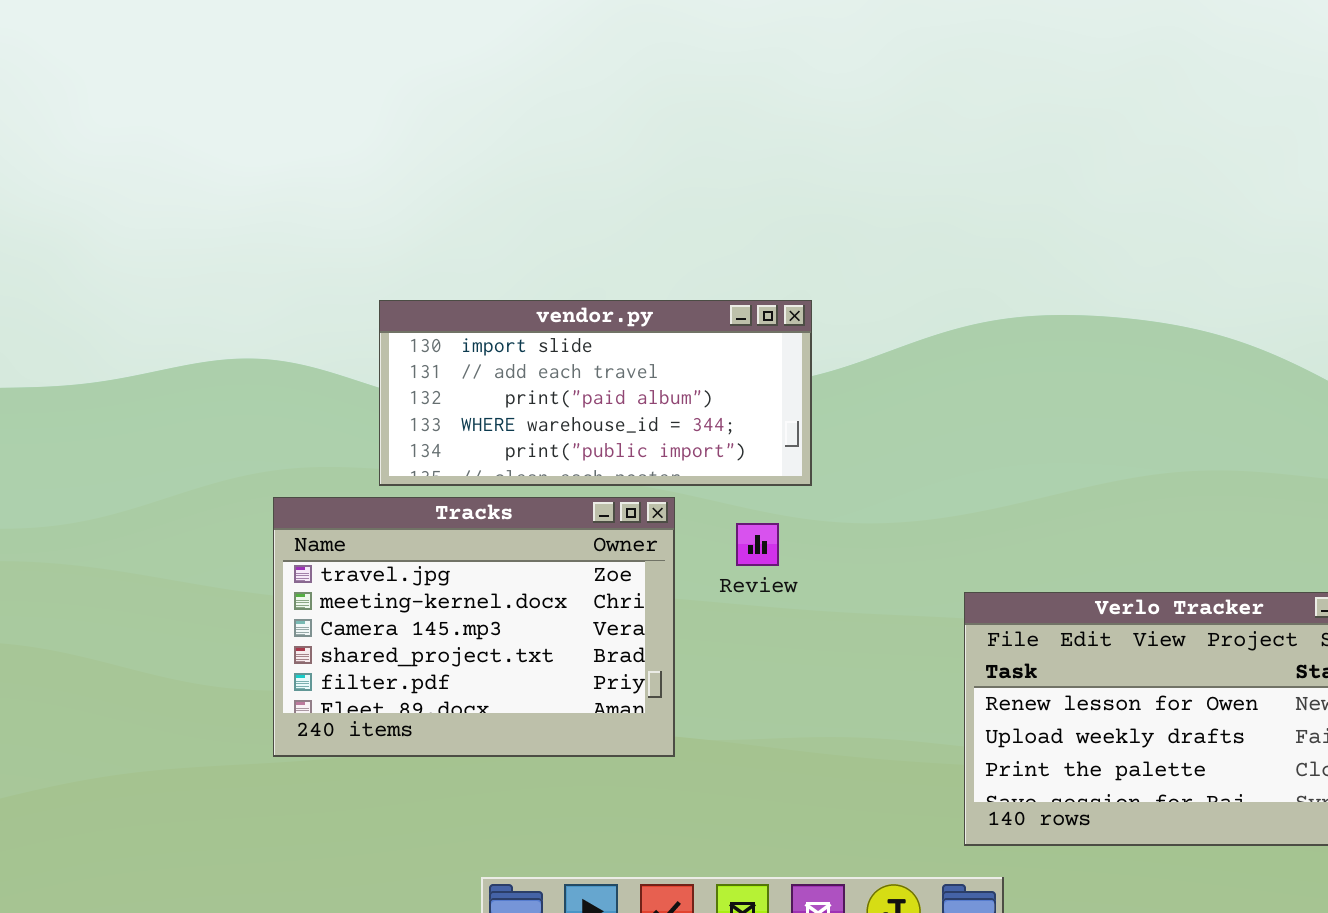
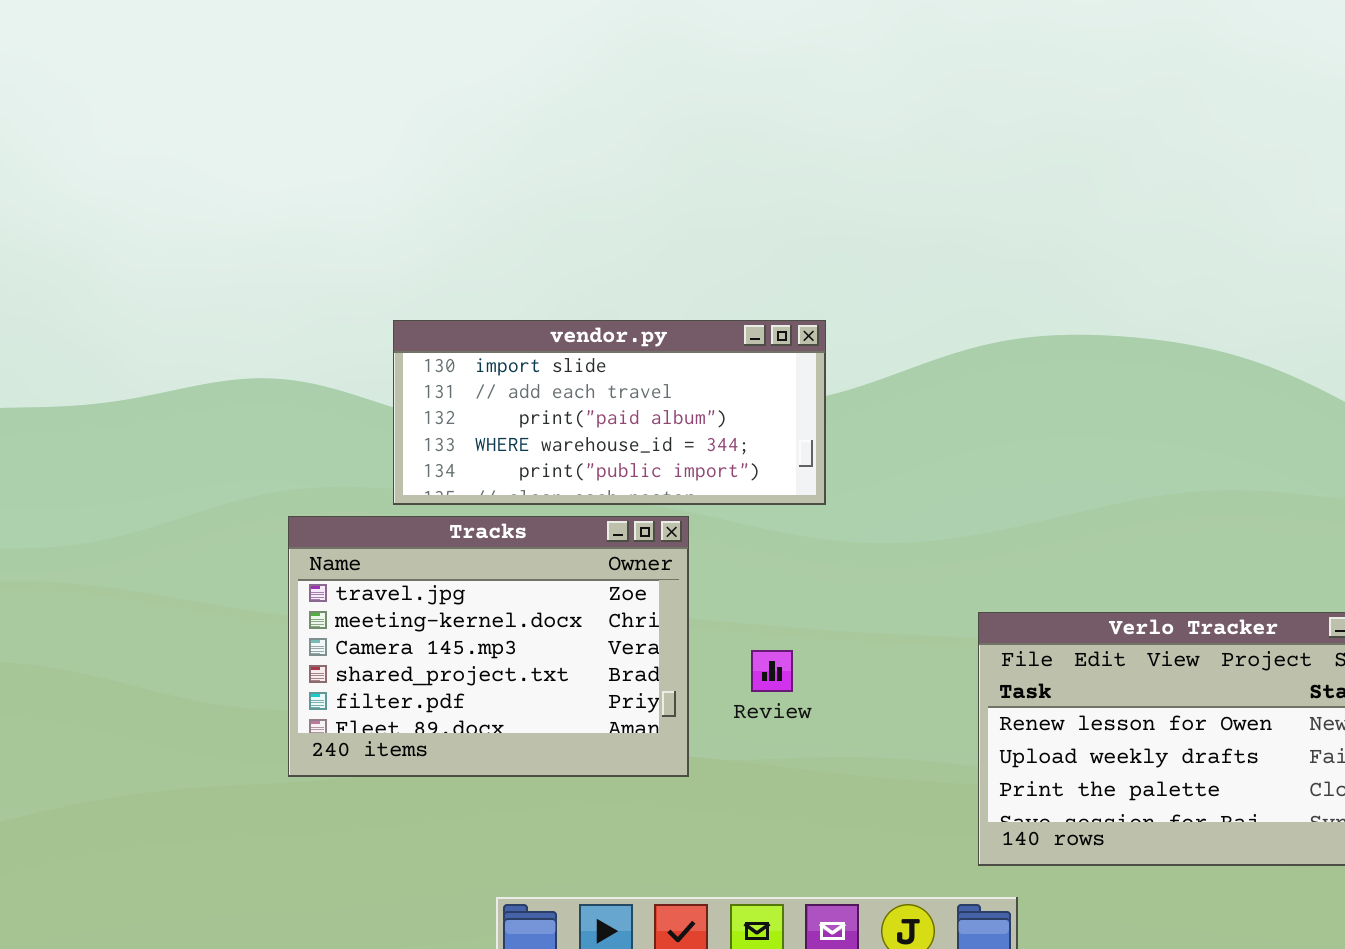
Review: [736,523,779,566] -> [751,650,793,692], moved

